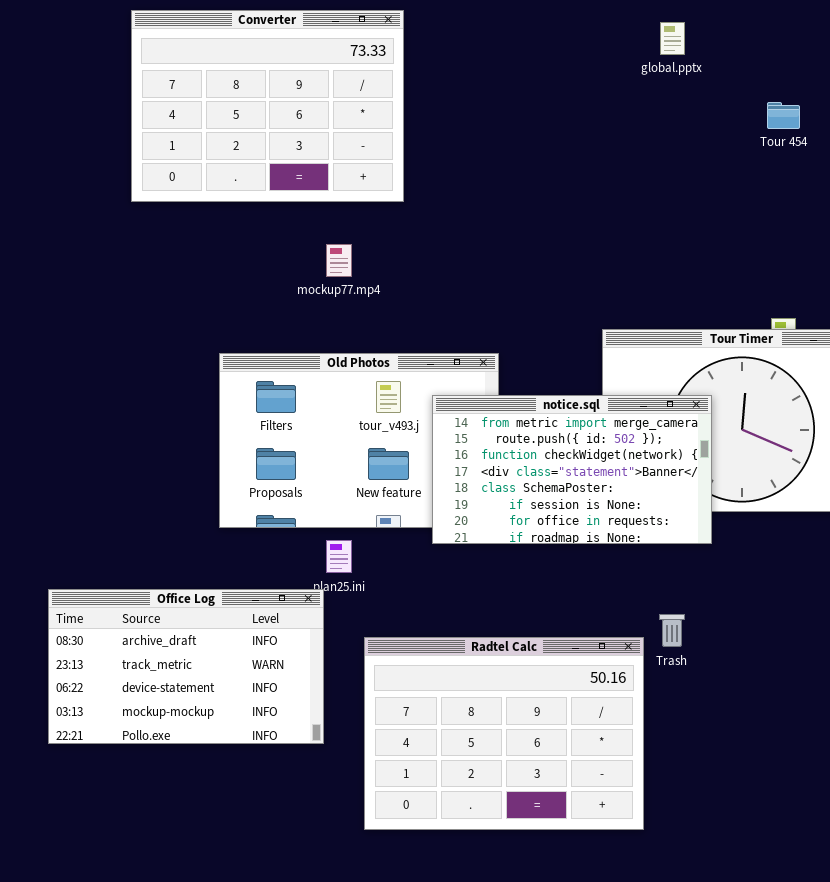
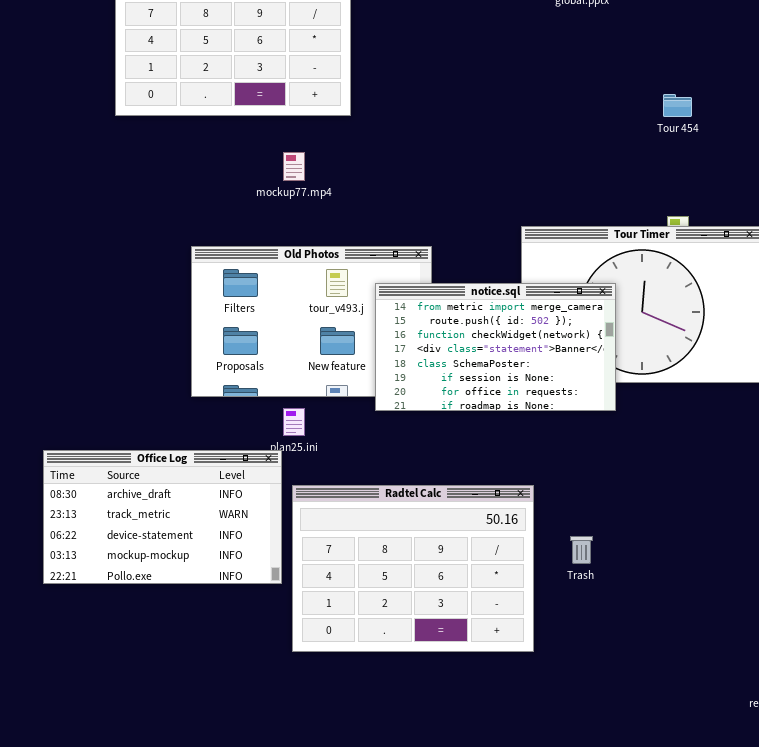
Tour 454: [767,102,800,129] -> [663,94,692,117], moved
Trash: [659,614,685,647] -> [570,536,593,564], moved
Radtel Calc: [364,637,644,830] -> [292,485,534,652], moved

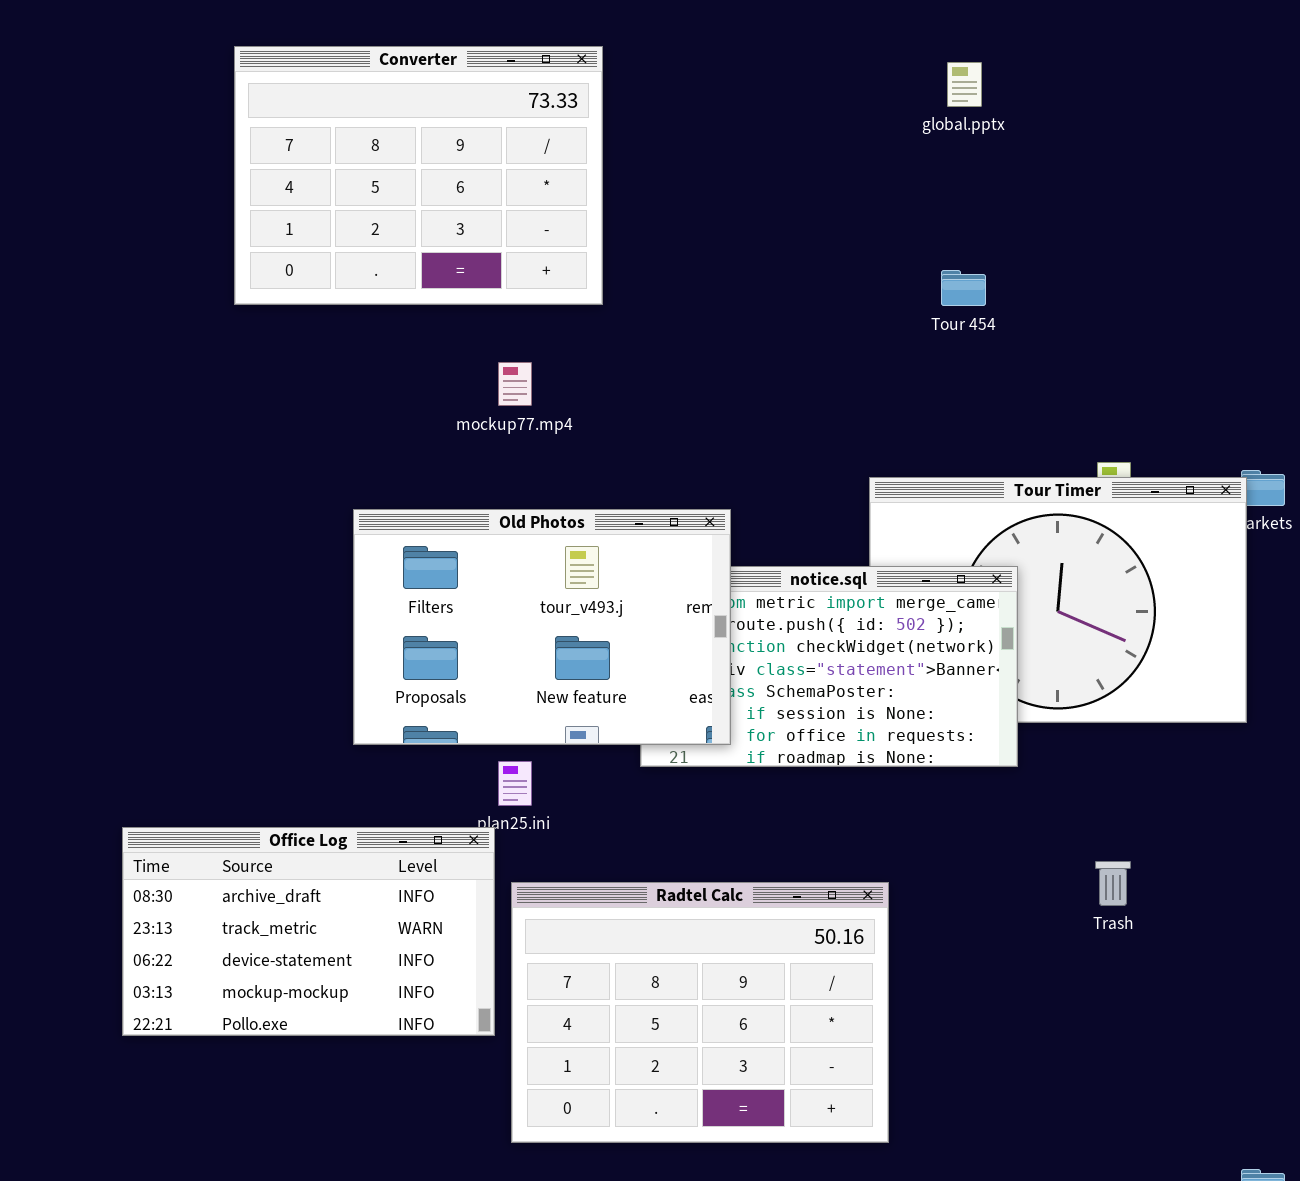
Tour 454: [663,94,692,117] -> [941,270,986,306], moved
Old Photos: [191,246,432,397] -> [353,509,731,745], raised
Trash: [570,536,593,564] -> [1095,861,1131,906], moved

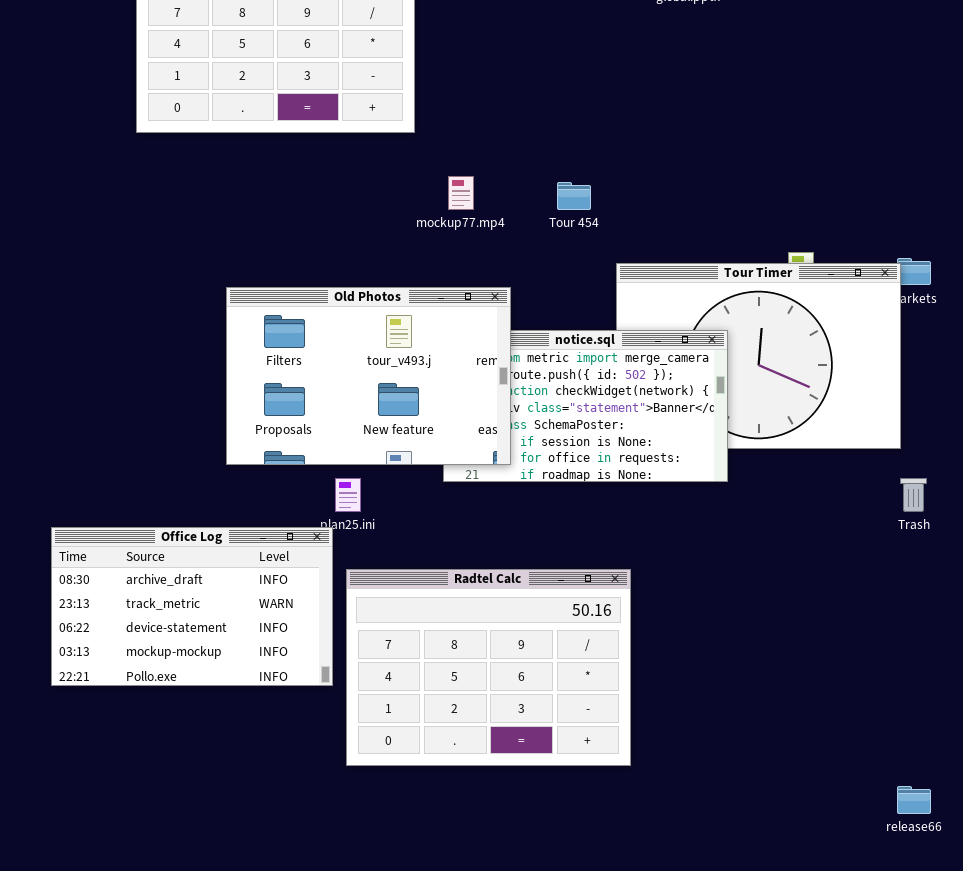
Tour 454: [941,270,986,306] -> [557,182,591,210], moved
mockup77.mp4: [498,362,532,406] -> [448,176,474,210], moved
Trash: [1095,861,1131,906] -> [900,478,927,512], moved

